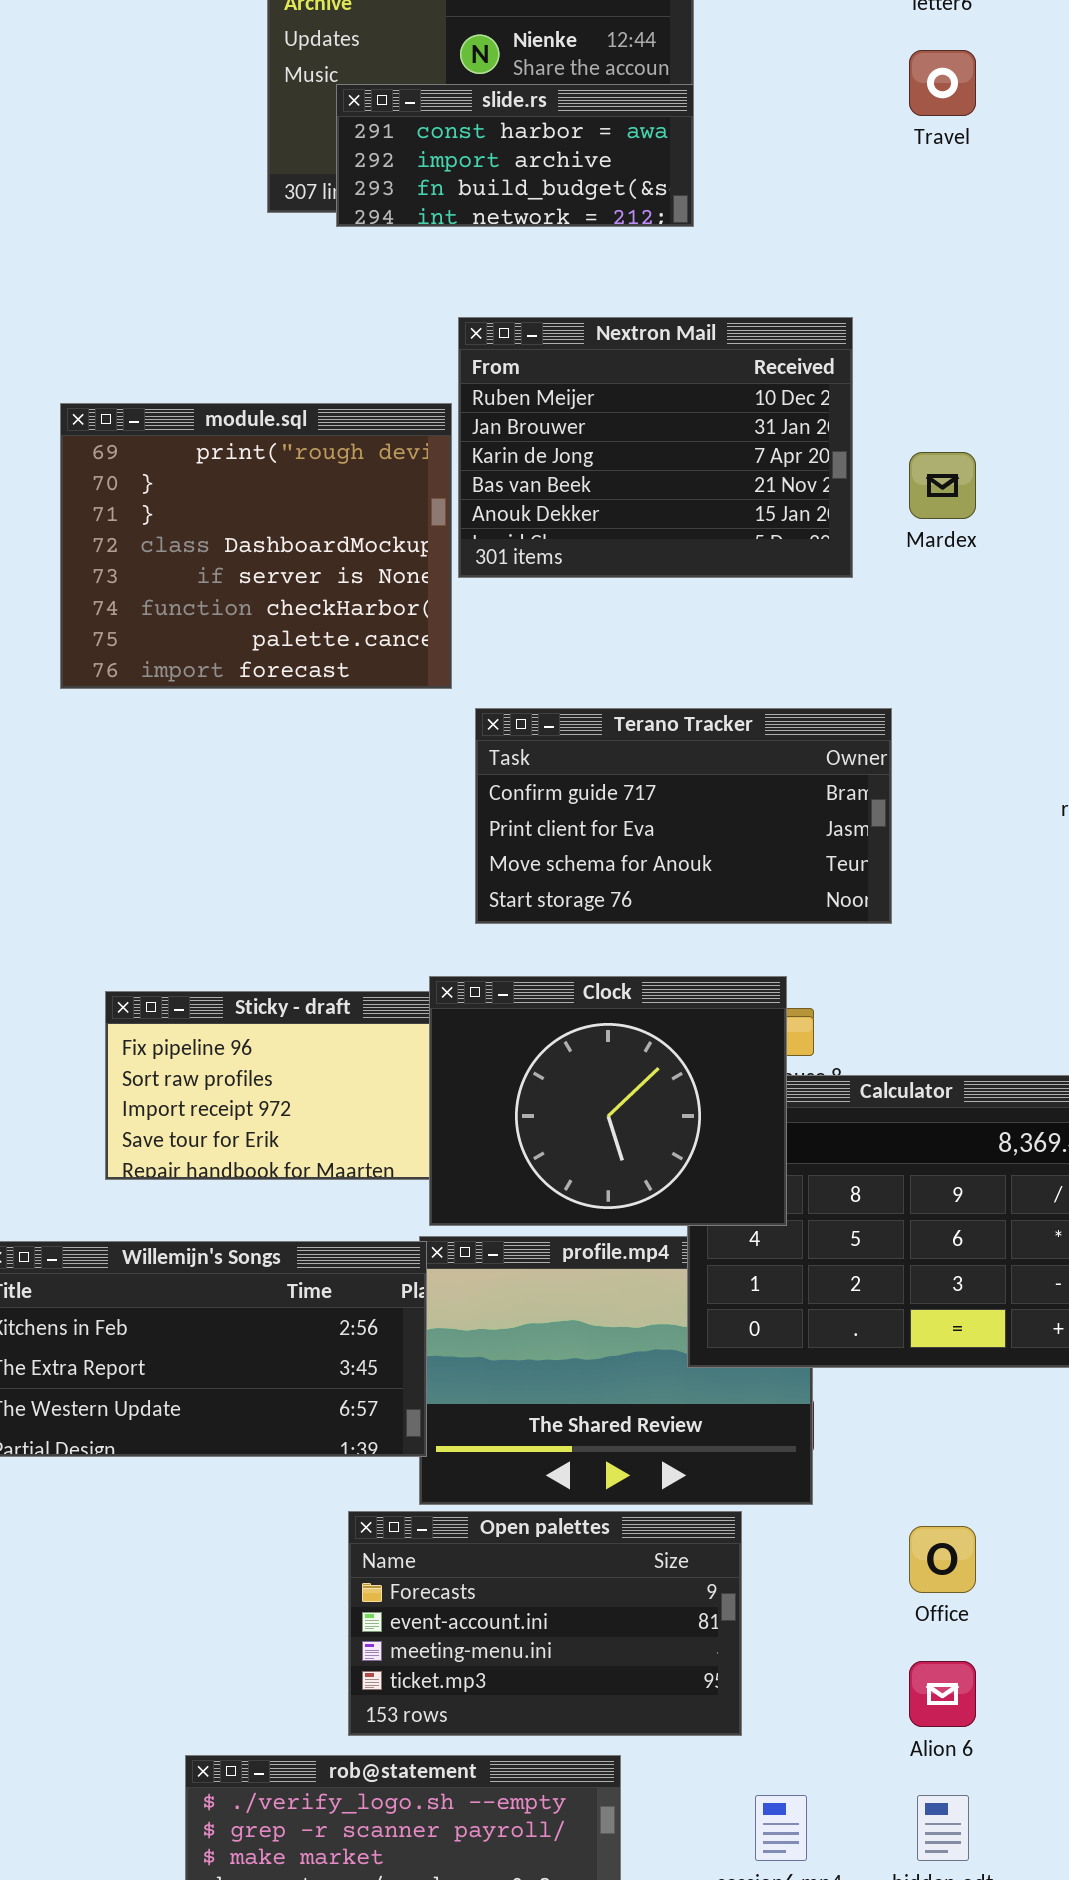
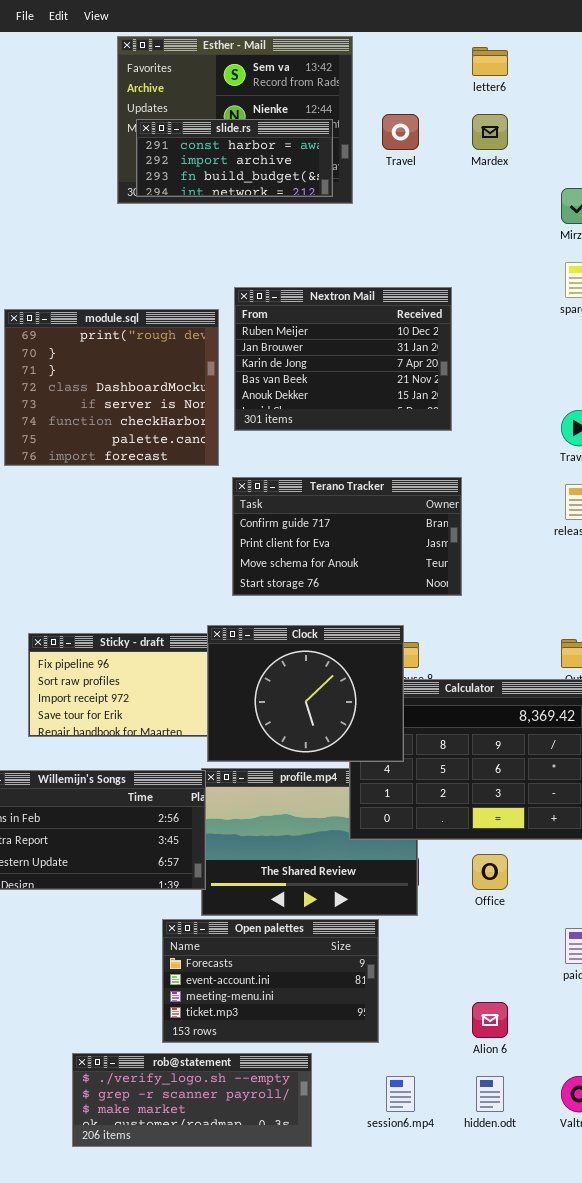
Travel: [909,50,976,116] -> [382,114,419,150], moved
slide.rs: [336,84,694,227] -> [136,119,333,197], moved
Nextron Mail: [458,317,853,578] -> [234,287,452,431], moved
Mardex: [909,452,976,519] -> [472,114,508,150], moved
Office: [909,1526,976,1593] -> [472,854,508,890], moved

